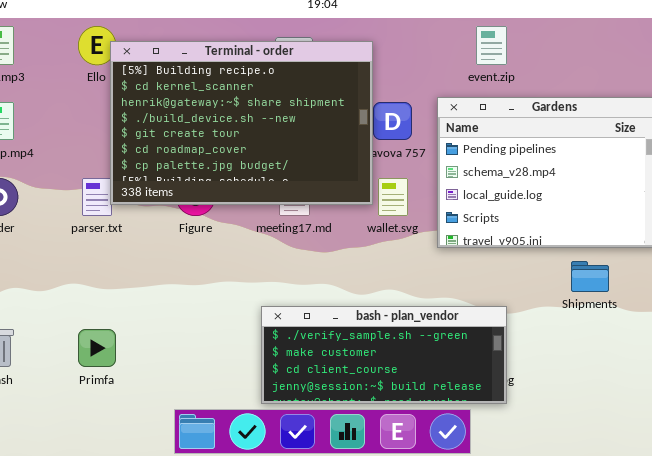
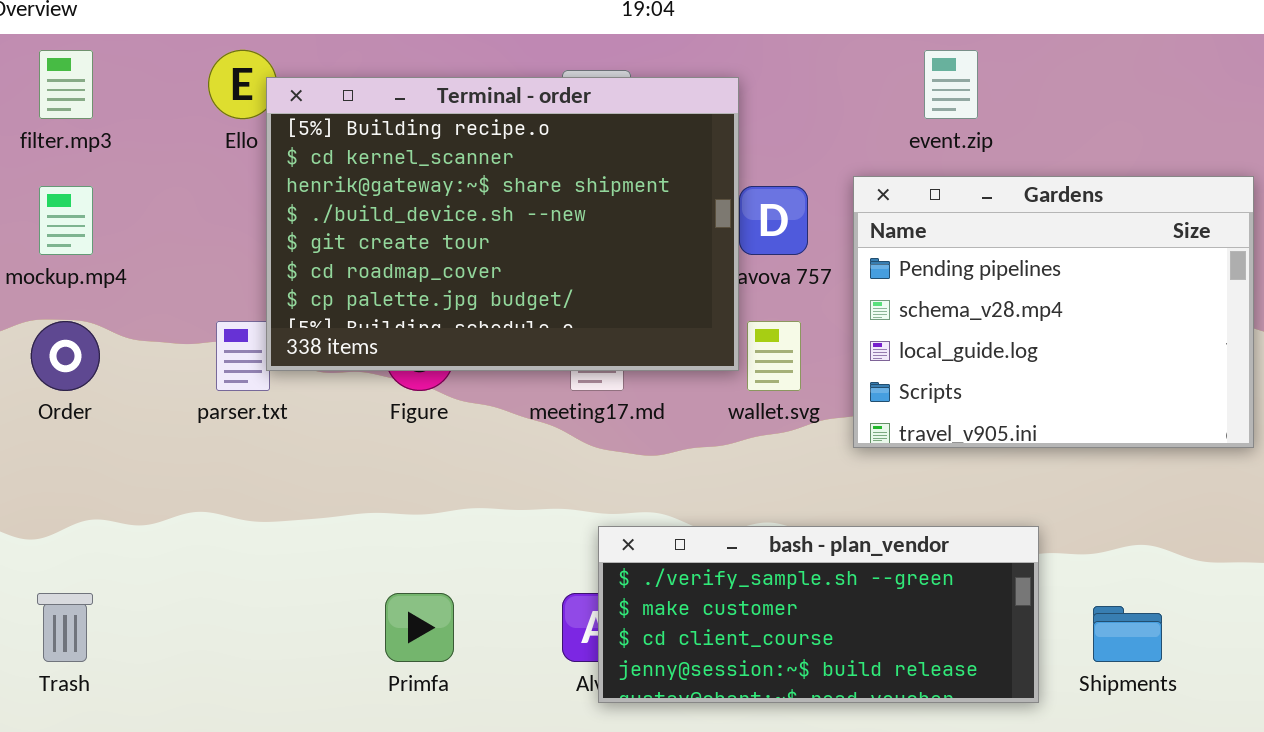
Shipments: [571,261,609,292] -> [1093,606,1162,662], moved
bash - plan_vendor: [261,306,507,404] -> [598,526,1039,703], moved
Primfa: [78,329,116,367] -> [385,593,454,662], moved

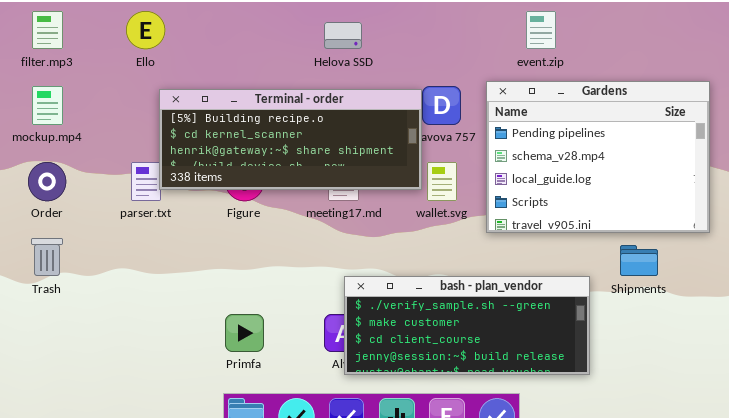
Terminal - order: [266,77,739,371] -> [159,89,422,190], resized
Trash: [37,593,93,662] -> [31,238,63,276], moved
Shipments: [1093,606,1162,662] -> [620,245,658,276], moved

